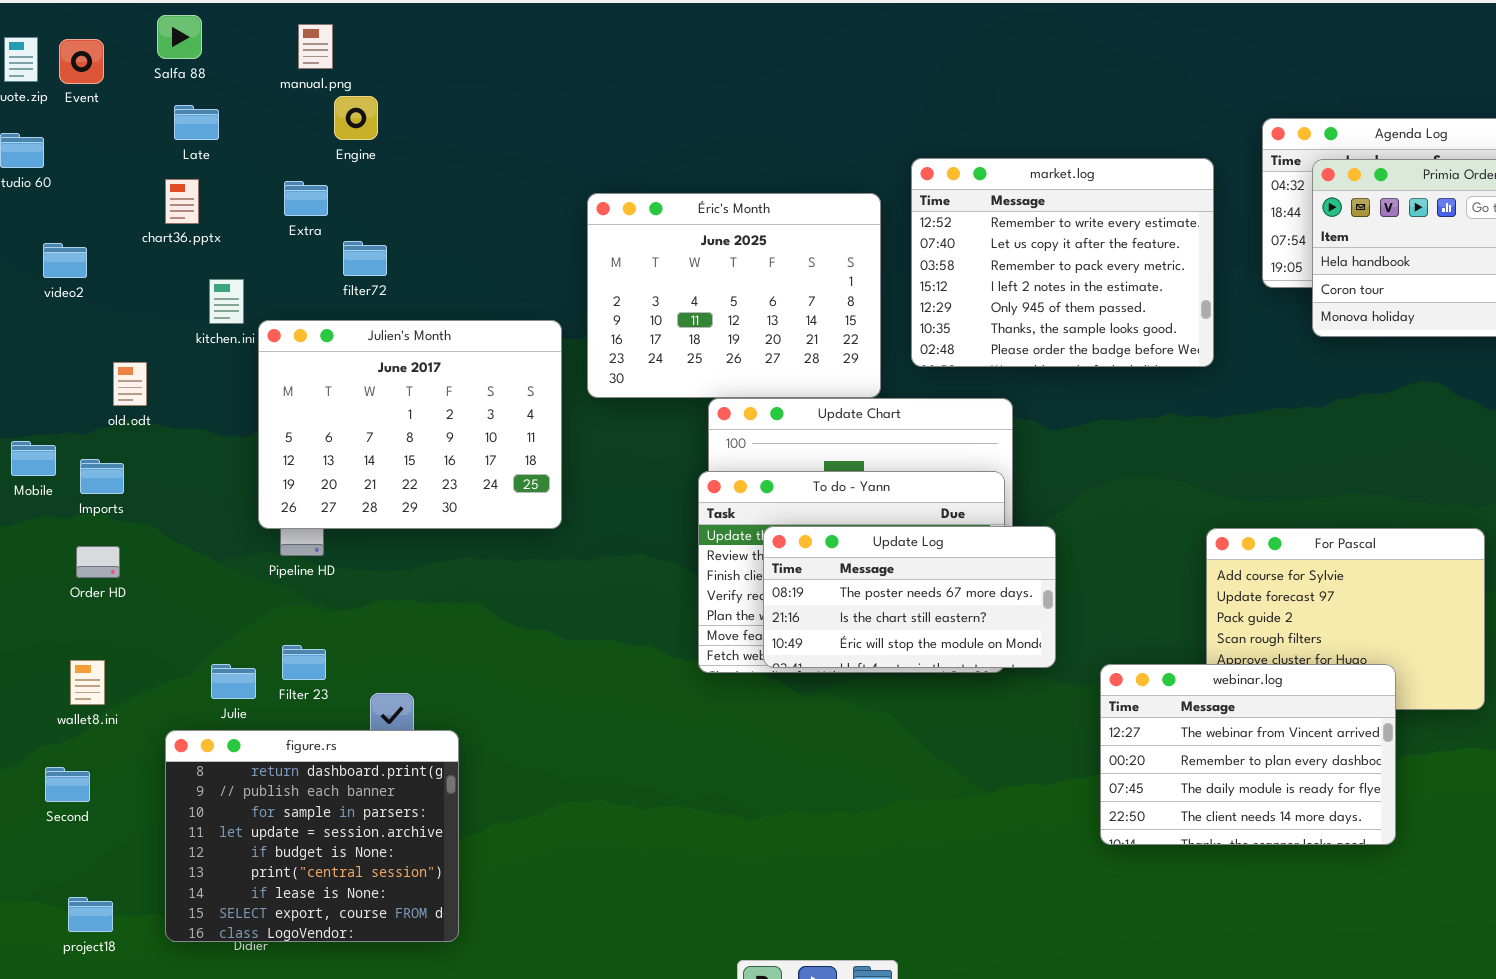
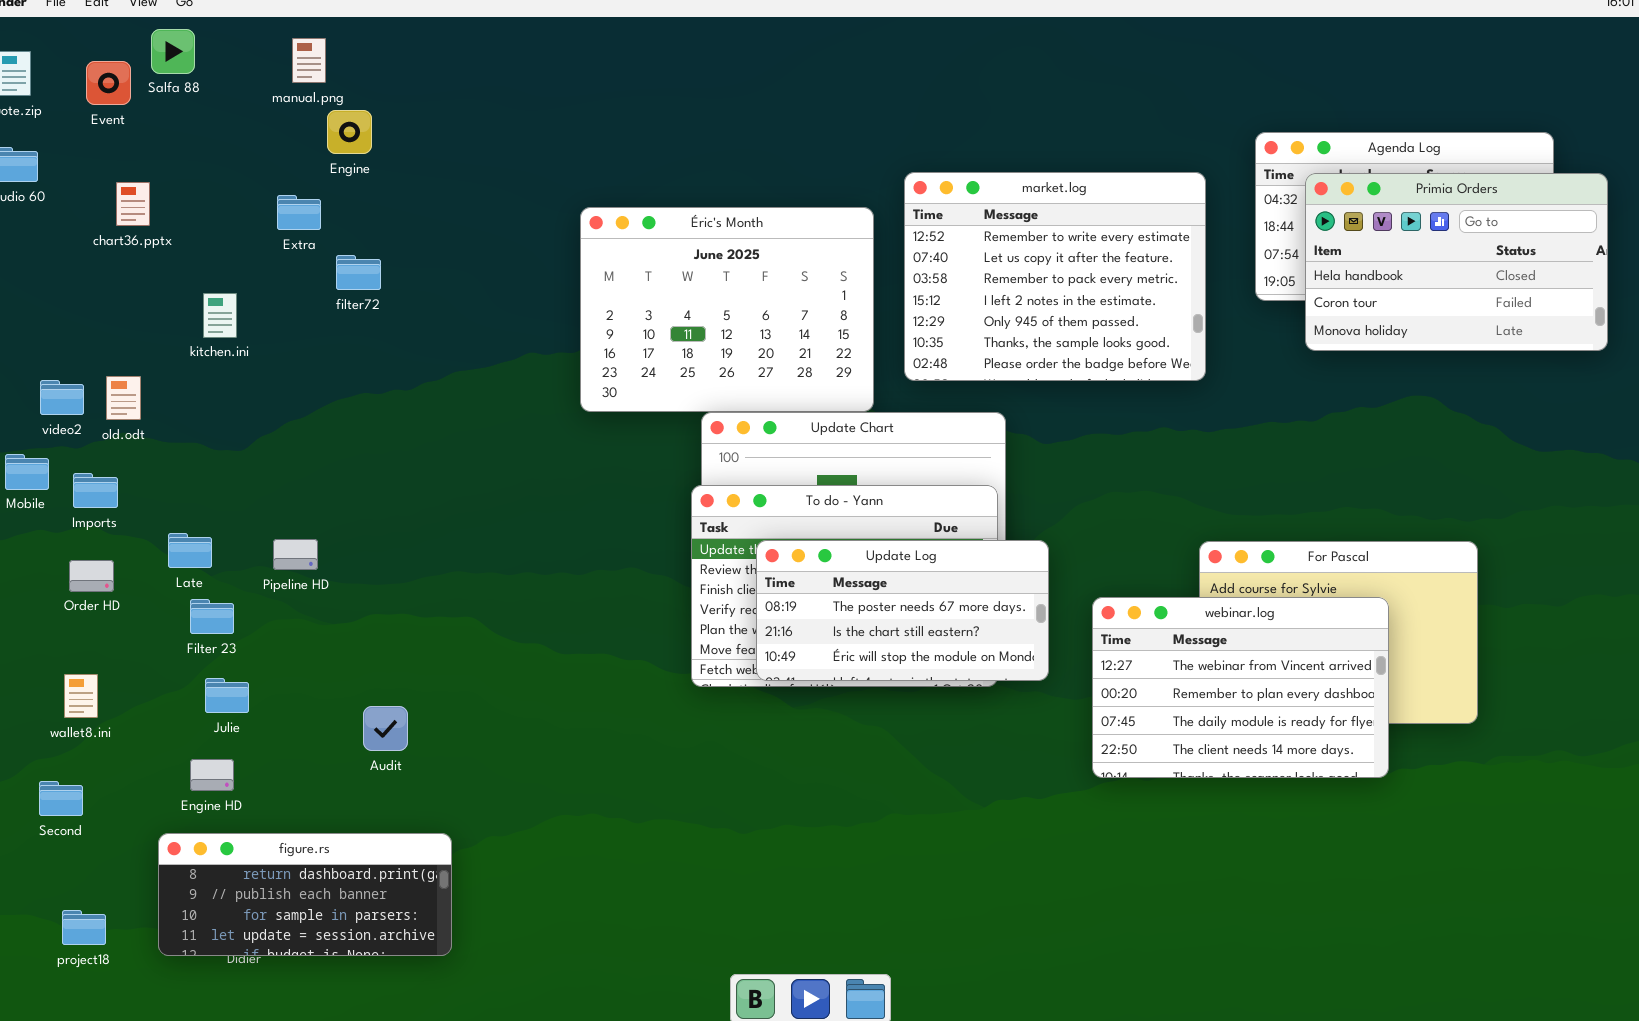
Event: [59,39,104,84] -> [86,61,131,105], moved
Late: [174,105,219,140] -> [168,533,212,568], moved
chart36.pptx: [165,179,199,224] -> [116,182,150,226], moved
video2: [43,243,87,278] -> [40,380,84,415], moved
Julien's Month: [258,320,562,529] -> none, closed
Filter 23: [282,645,326,680] -> [190,599,234,634], moved
webinar.log: [1100,664,1396,845] -> [1092,597,1389,778], moved
figure.rs: [165,730,459,942] -> [158,833,452,956], resized

